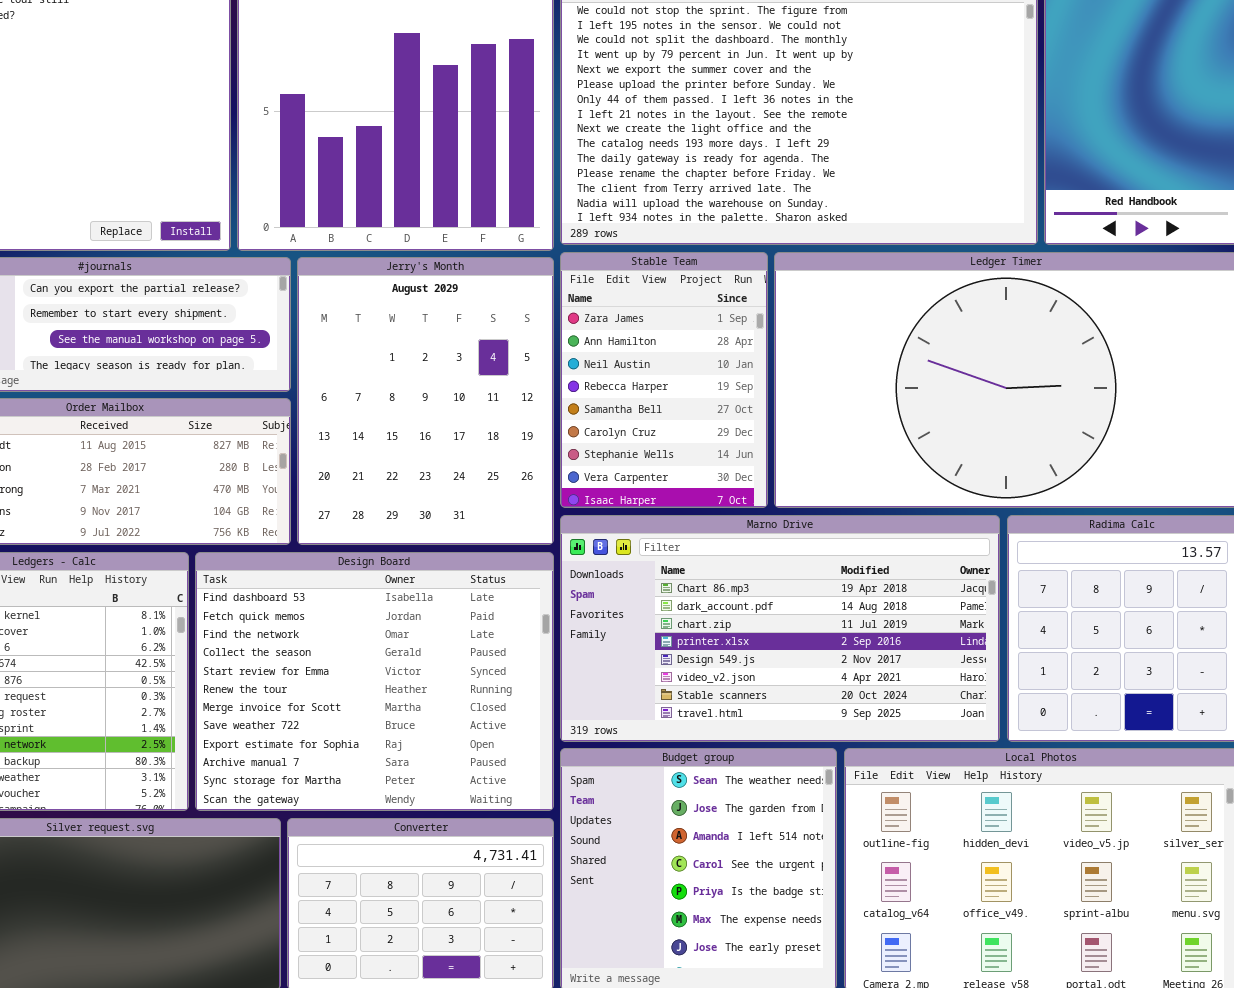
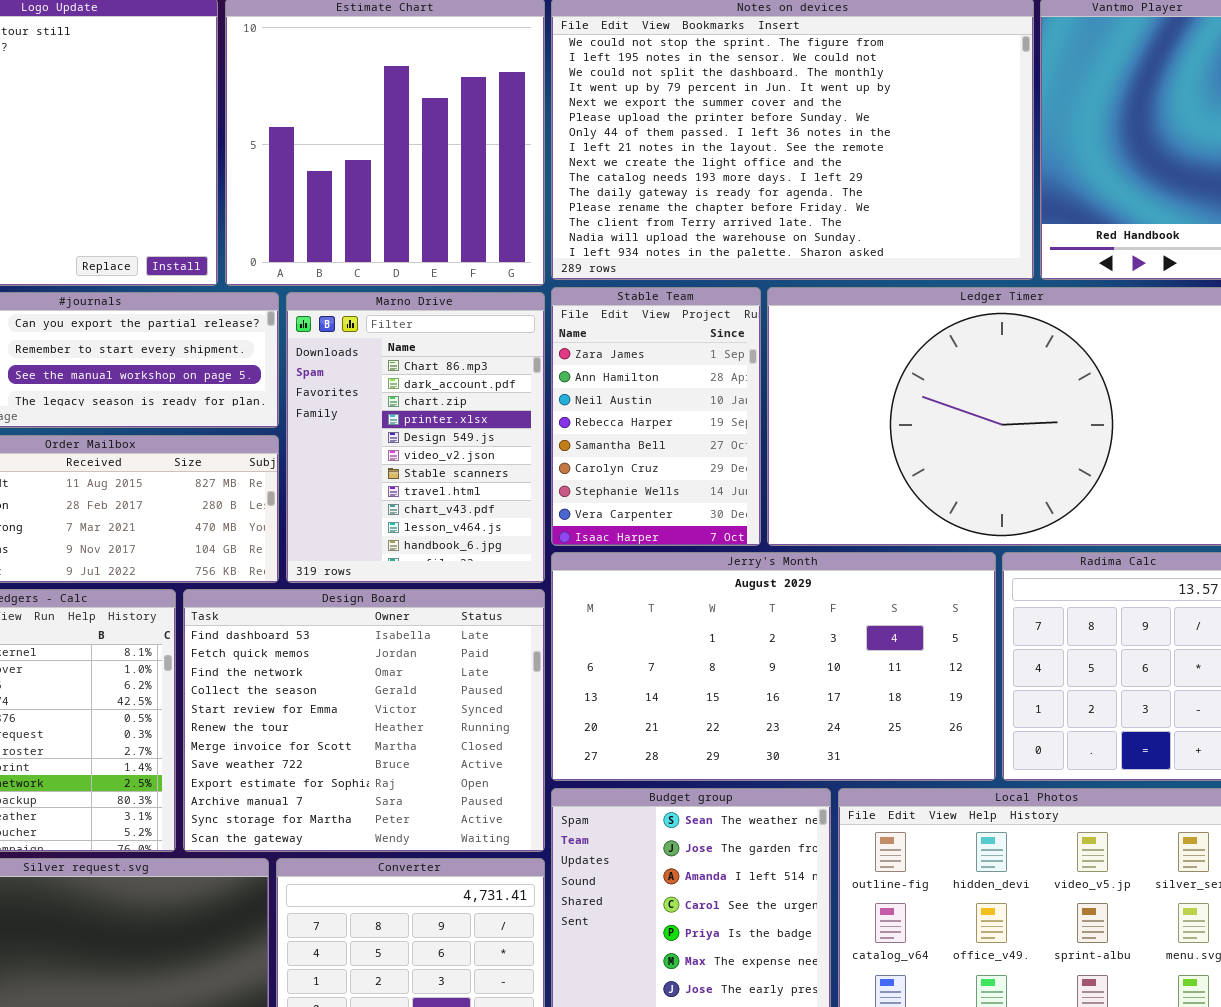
Jerry's Month: [297,257,554,545] -> [551,552,996,781], moved, resized
Marno Drive: [560,515,1000,742] -> [286,292,545,583], moved, resized

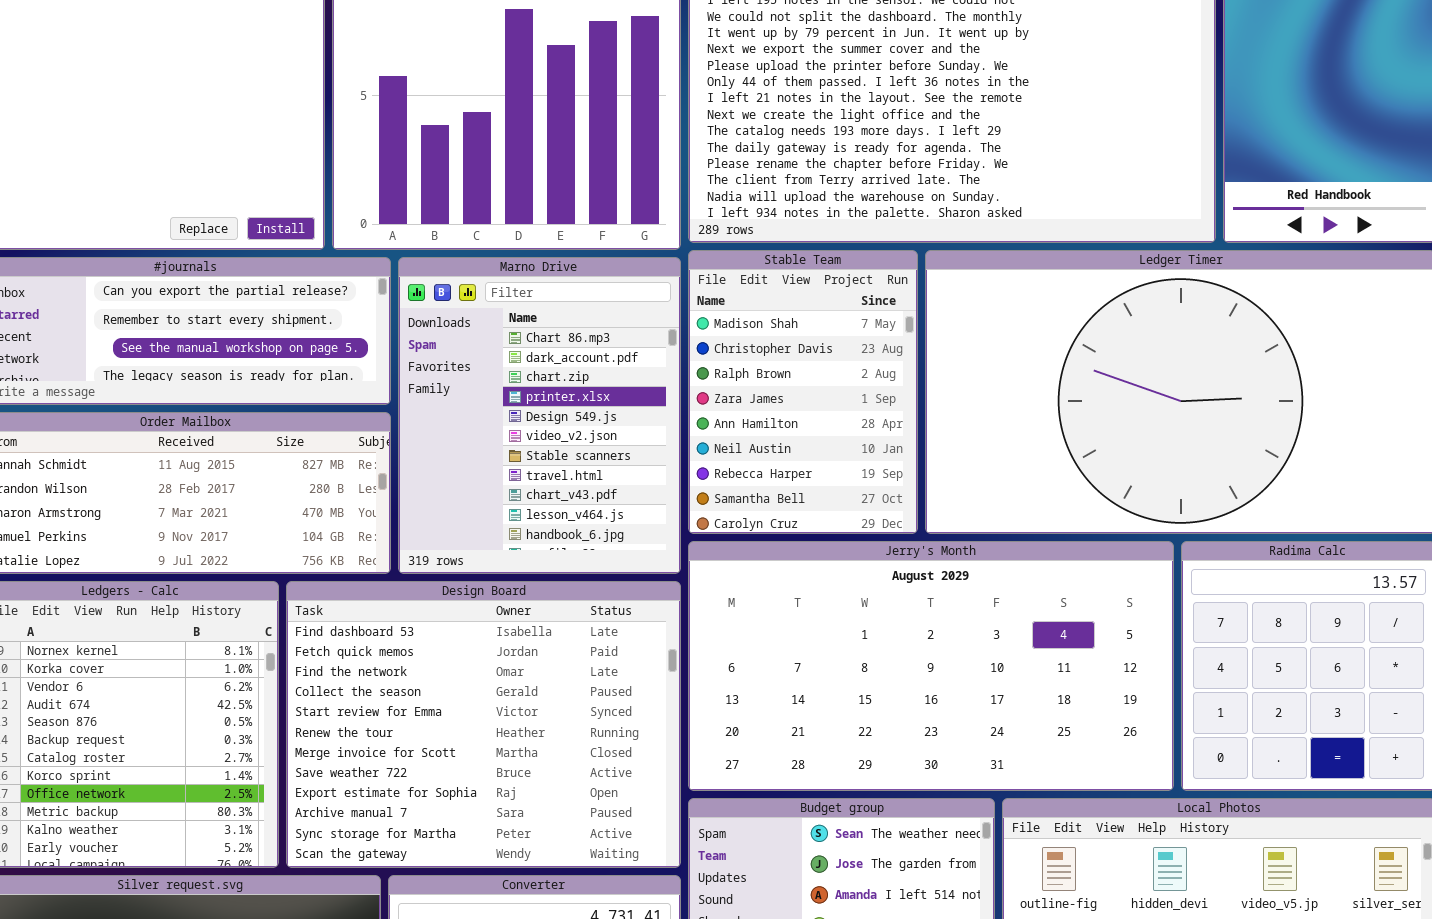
Stable Team: [551,287,761,546] -> [688,250,918,534], scrolled up 3 rows

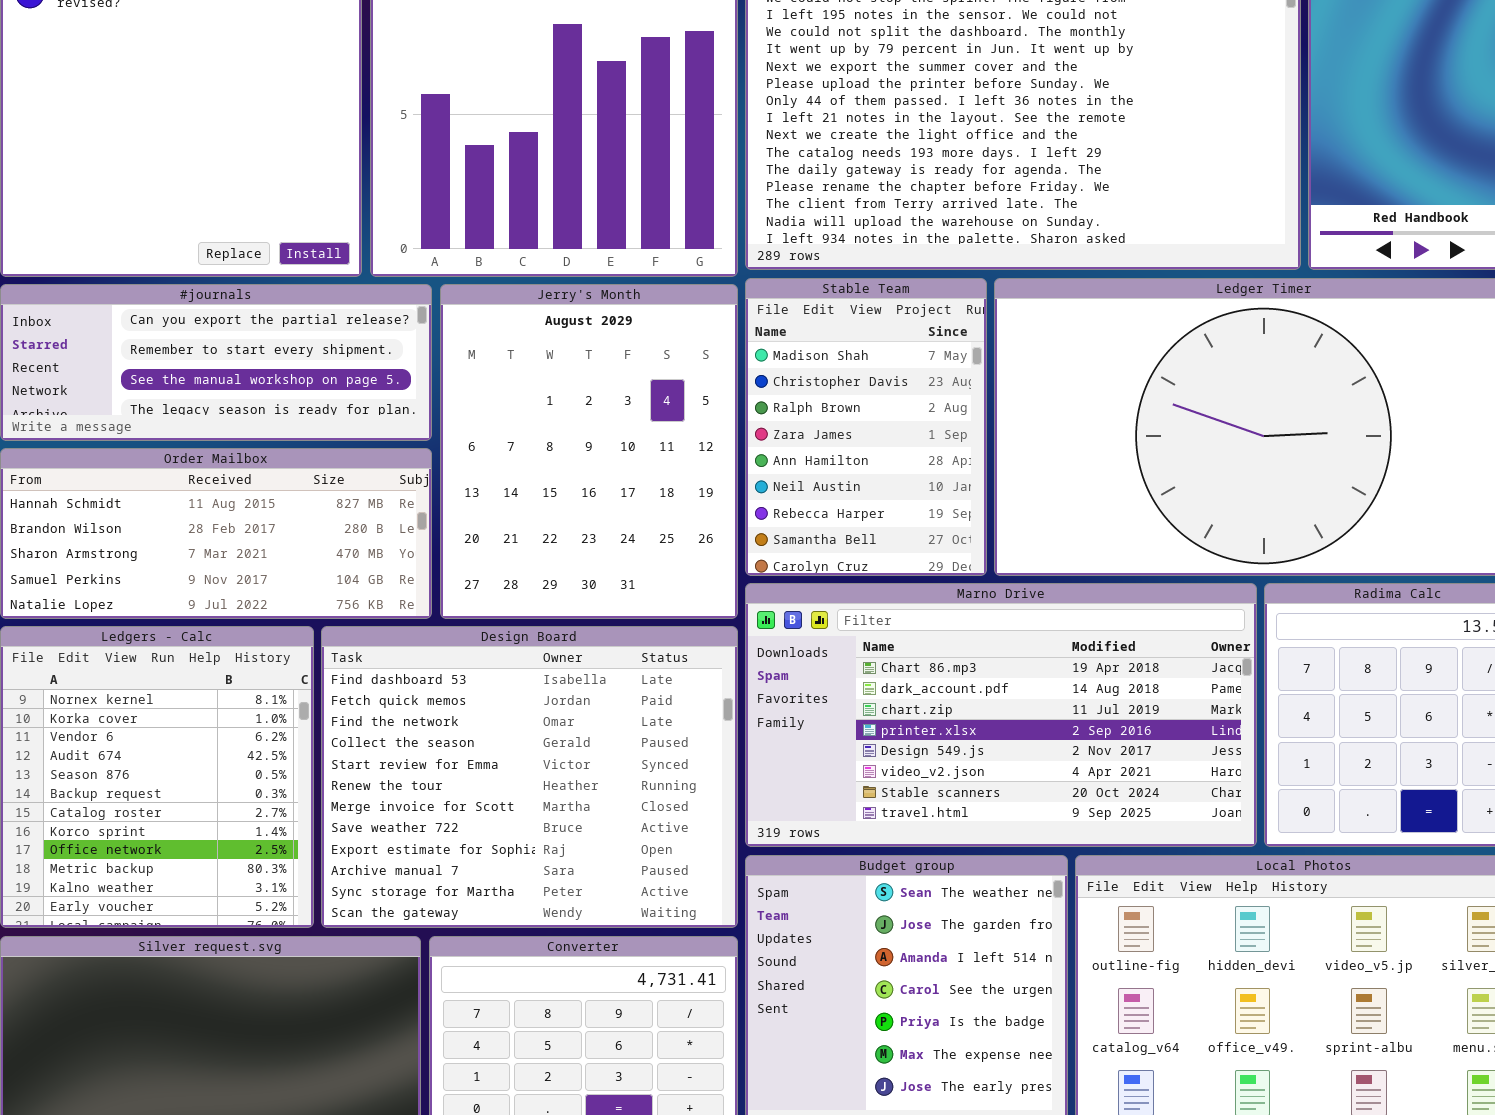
Marno Drive: [398,257,681,574] -> [745,583,1257,847], moved, resized
Jerry's Month: [688,541,1174,791] -> [440,284,738,619], moved, resized

